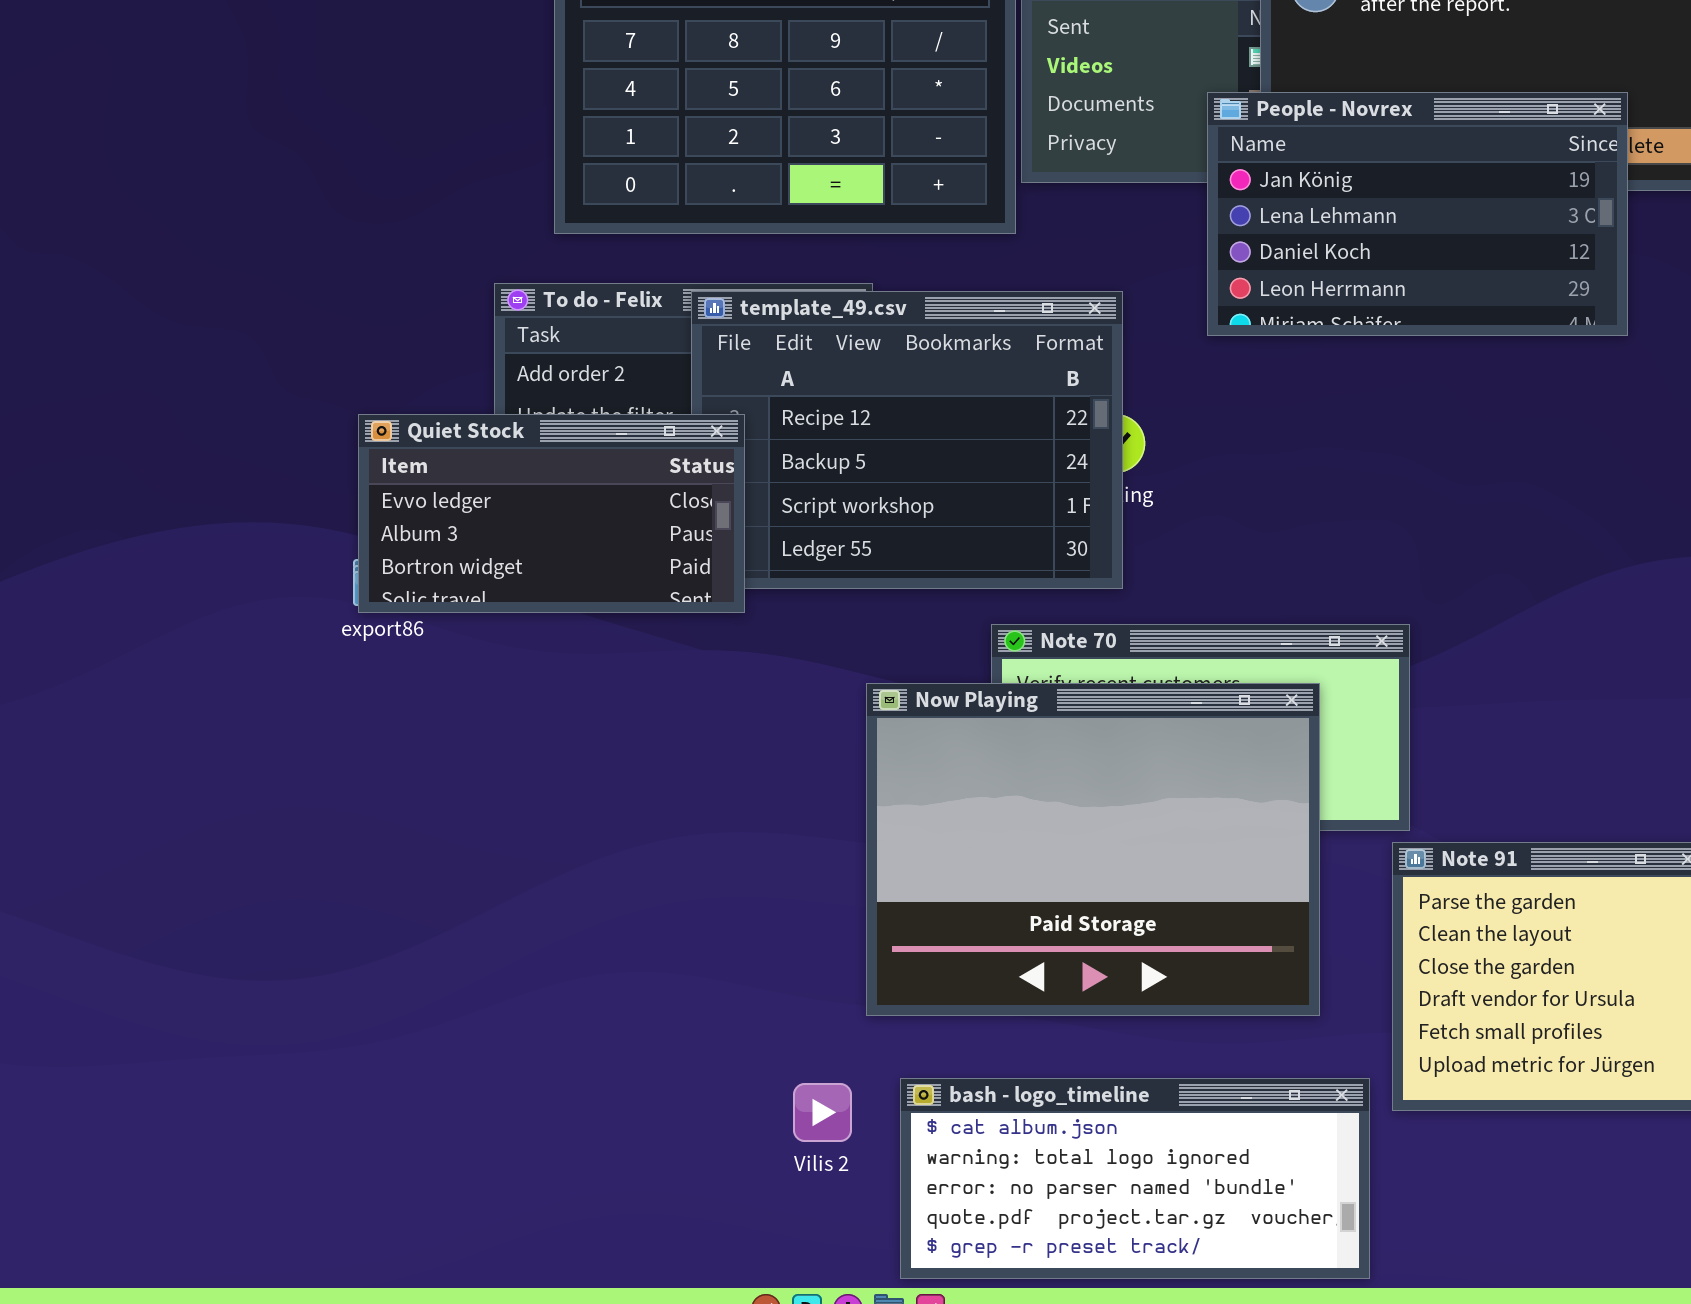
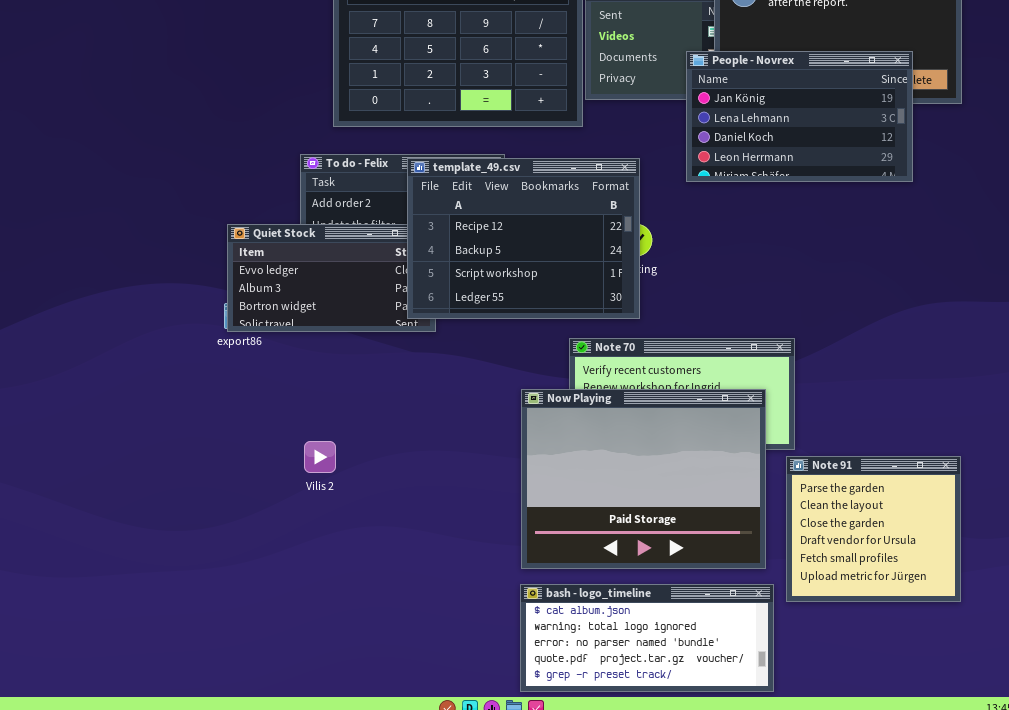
template_49.csv: [691,291,1123,589] -> [407,158,640,319], raised
Now Playing: [866,683,1320,1016] -> [521,389,766,569], moved
Vilis 2: [793,1083,852,1142] -> [304,441,336,473], moved

